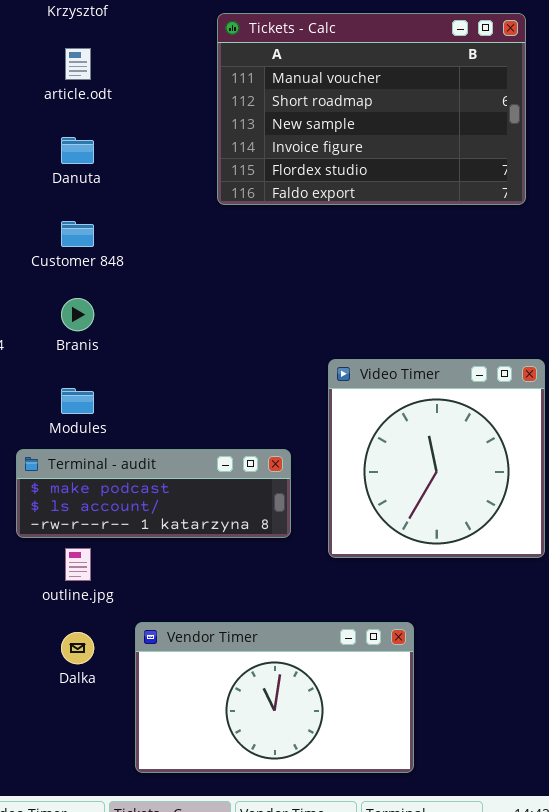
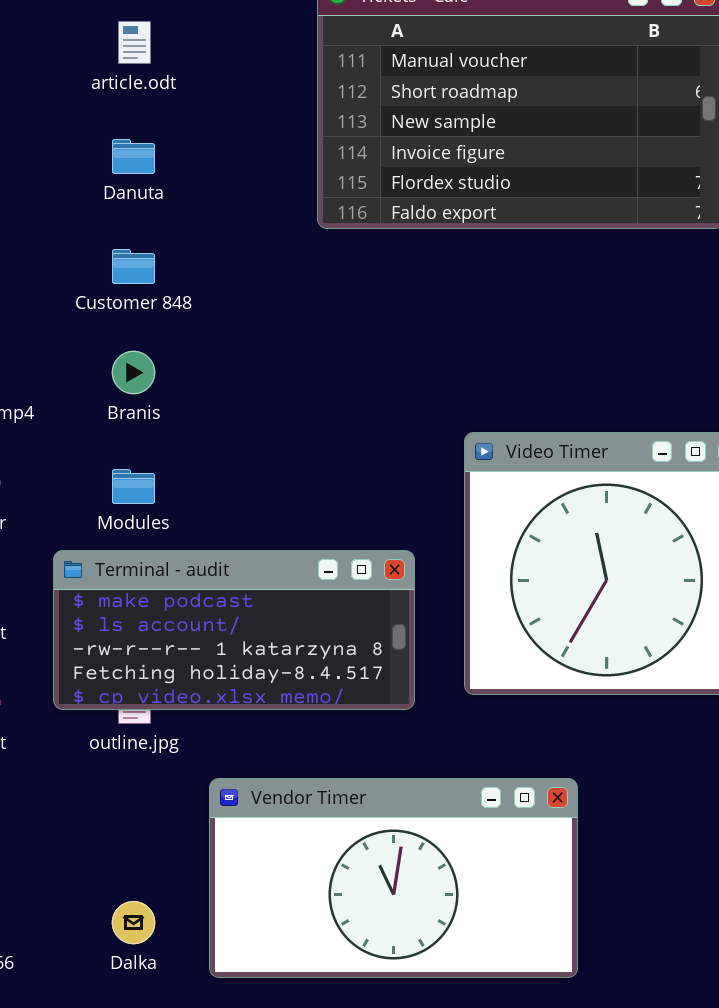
Terminal - audit: [16,449,291,538] -> [53,550,415,710], resized
Dalka: [61,632,94,664] -> [112,901,155,944], moved

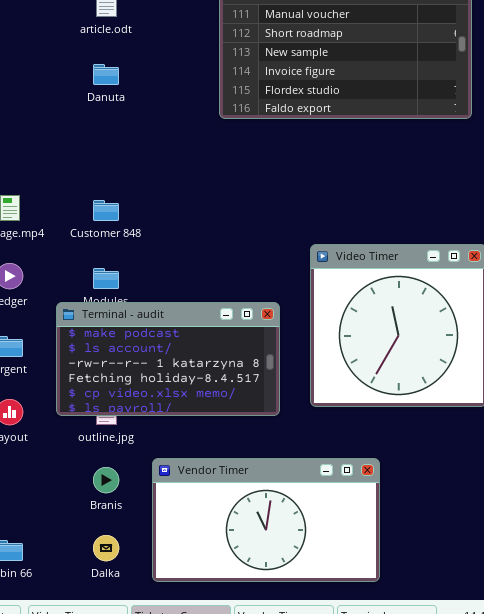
Customer 848: [112,249,155,284] -> [93,200,119,221], moved
Branis: [112,351,155,394] -> [93,467,119,493], moved
Terminal - audit: [53,550,415,710] -> [56,302,280,416], resized

